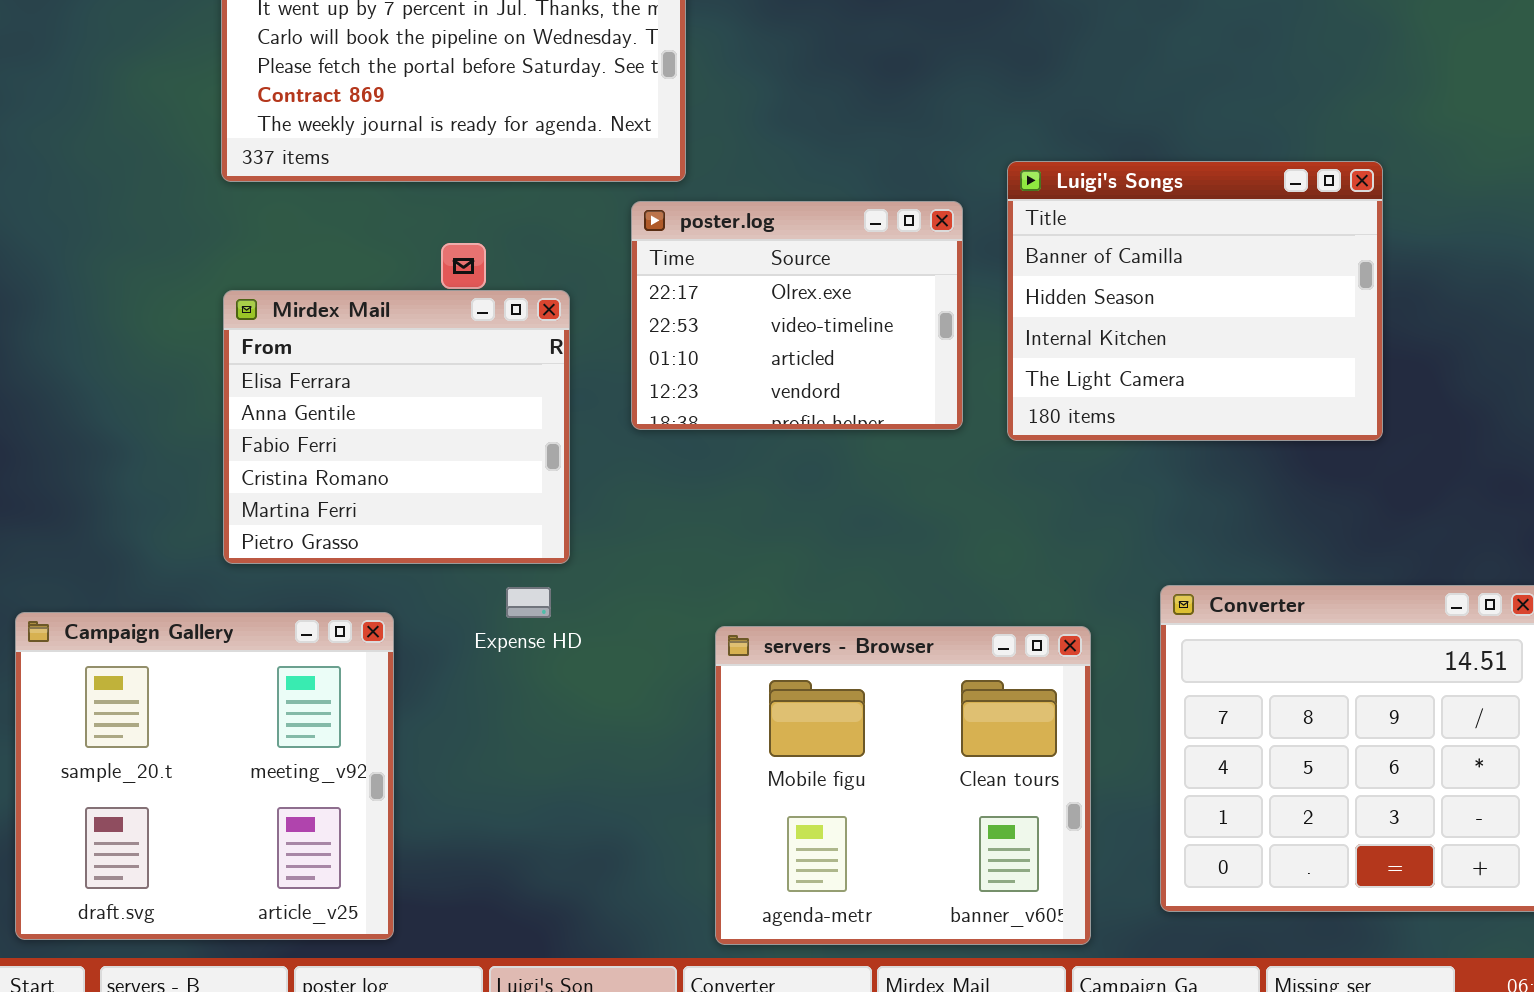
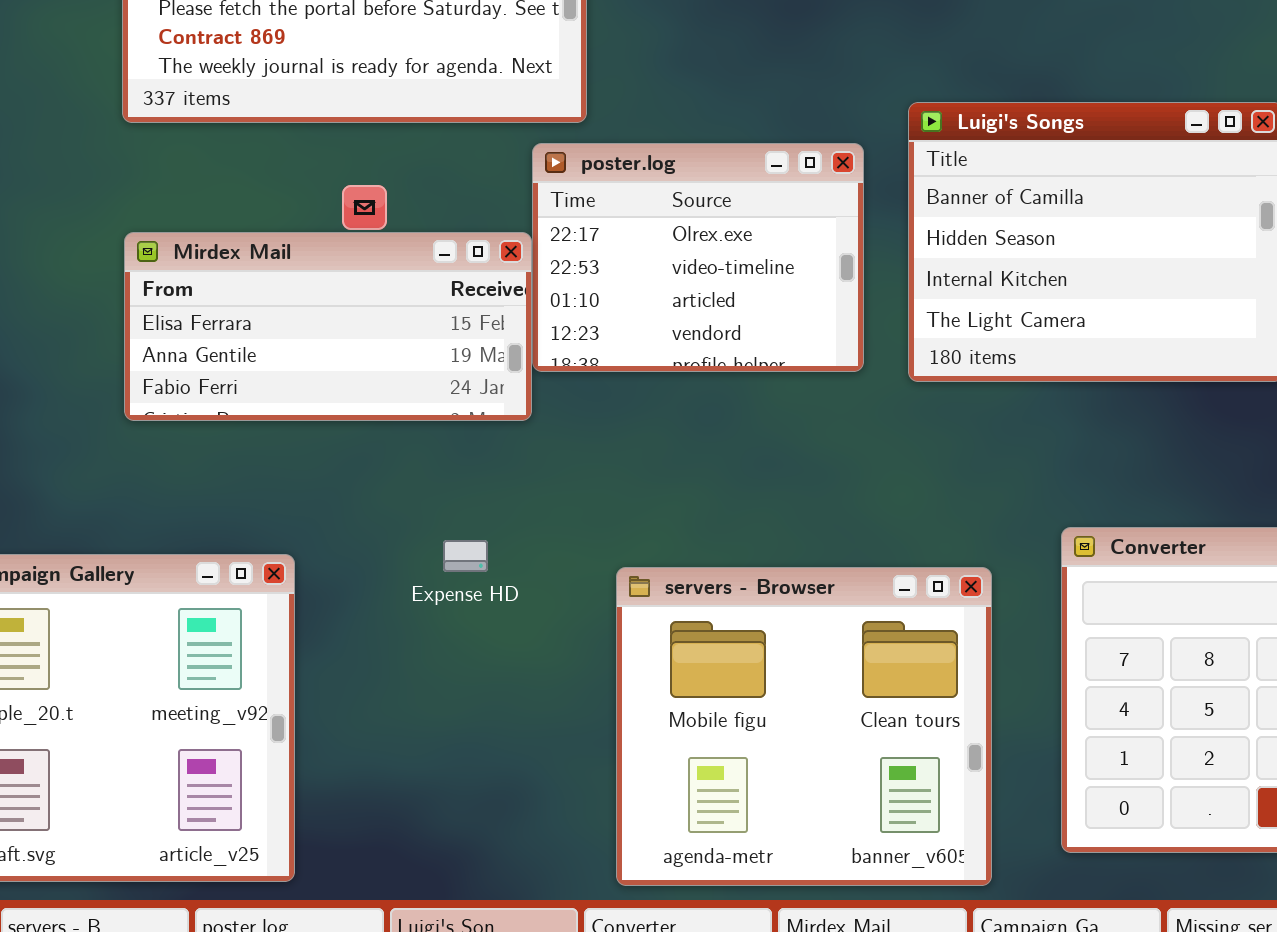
Mirdex Mail: [223,290,570,564] -> [124,232,532,421], resized
Expense HD: [506,587,551,618] -> [443,540,488,572], moved

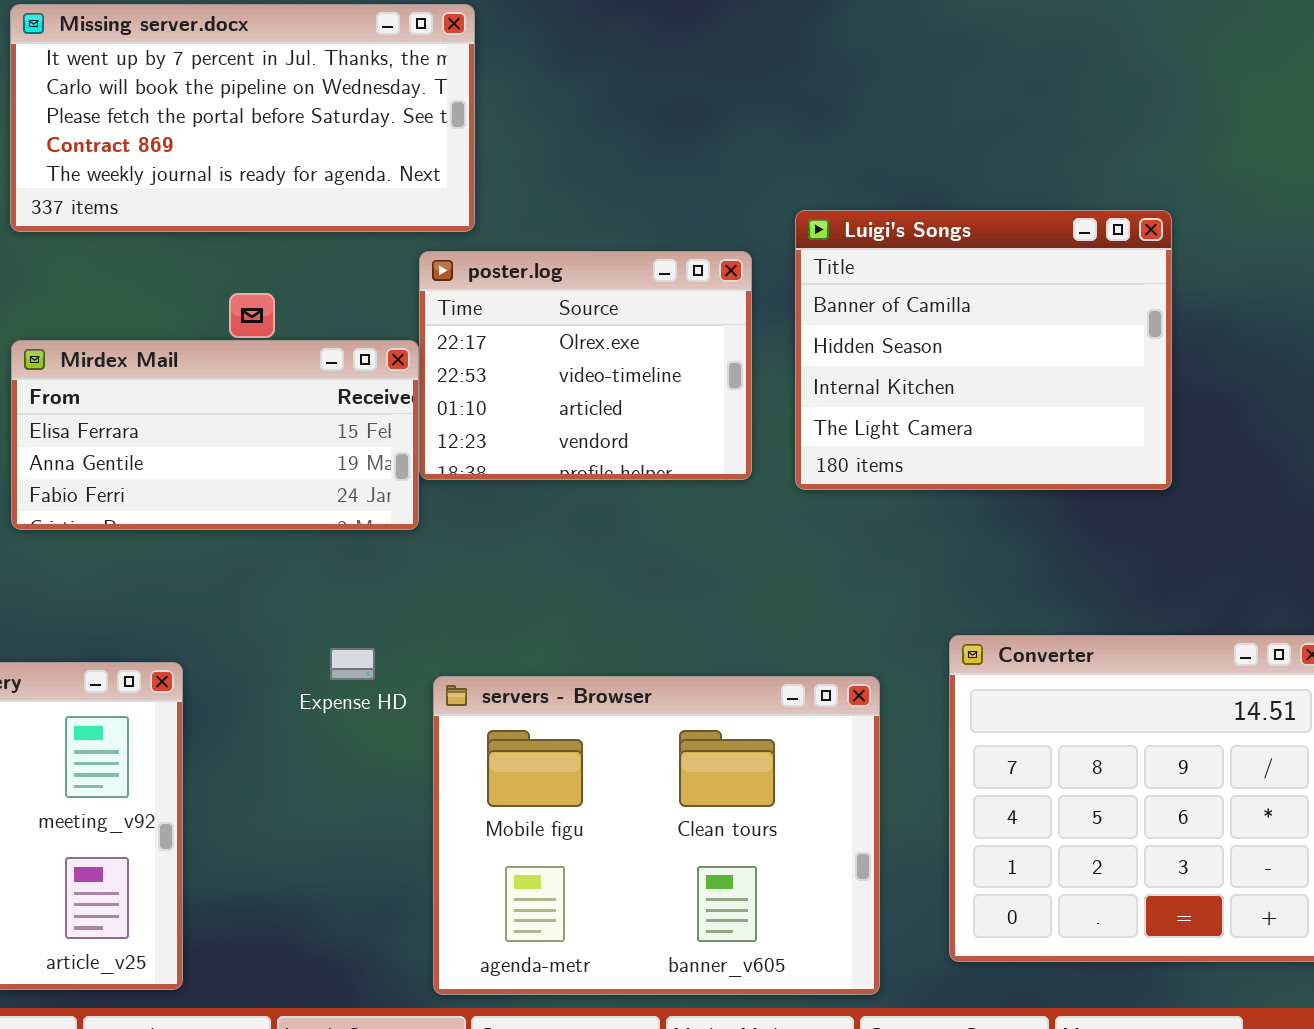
servers - Browser: [616,567,992,886] -> [433,676,880,995], resized

